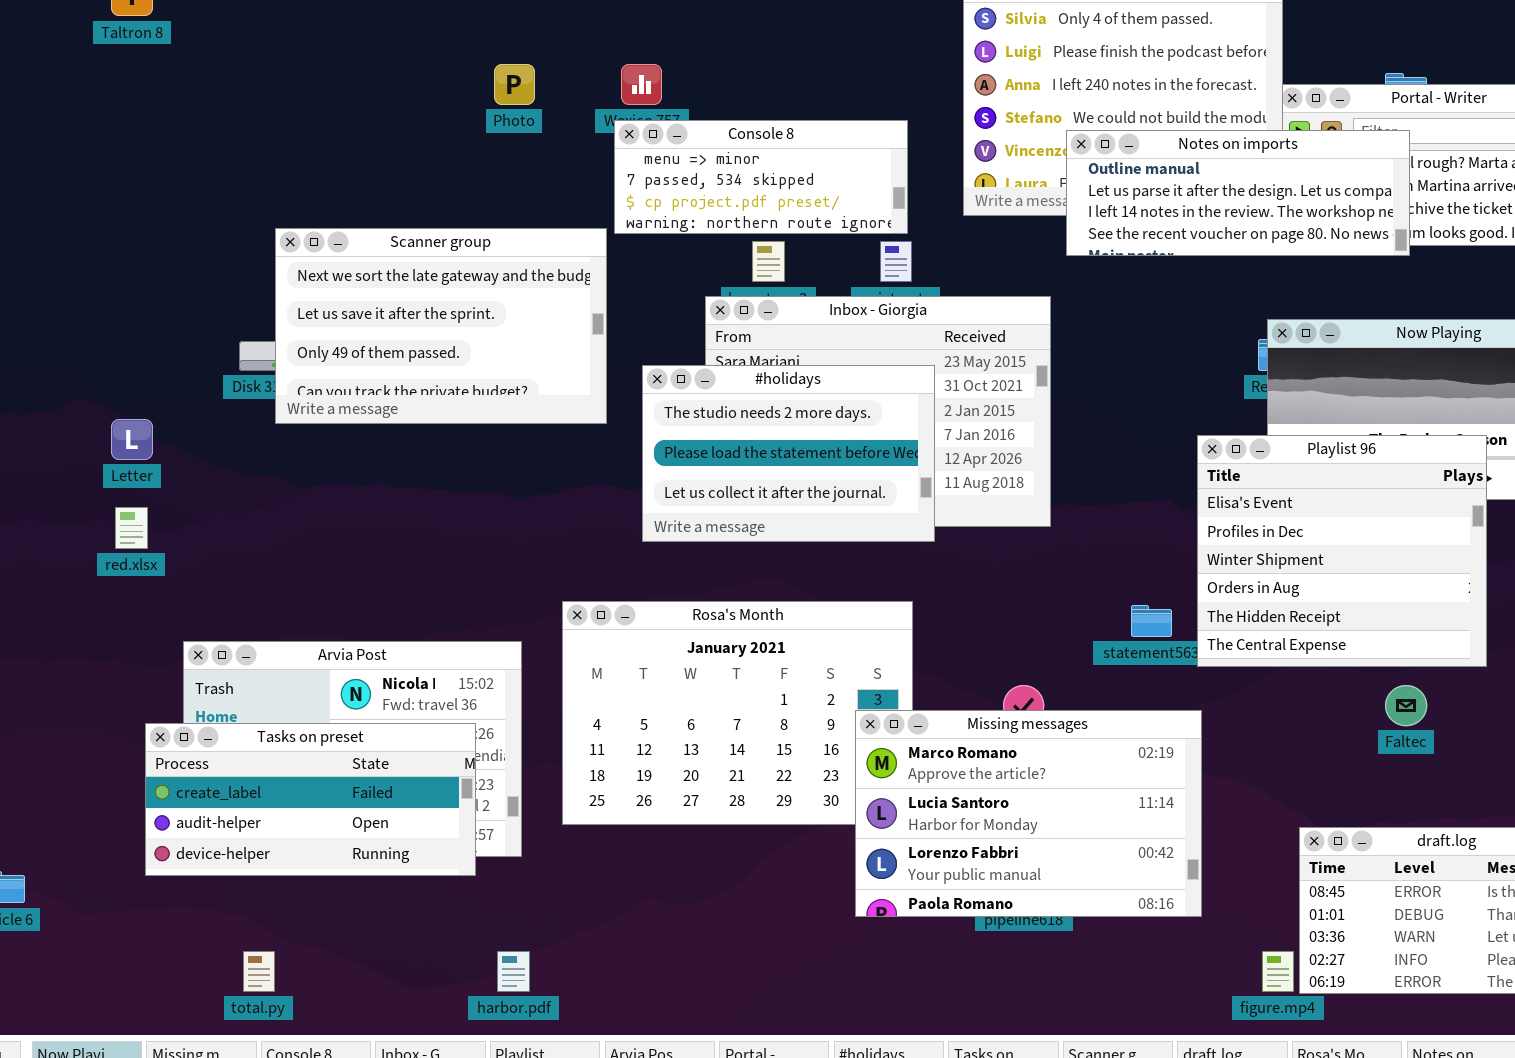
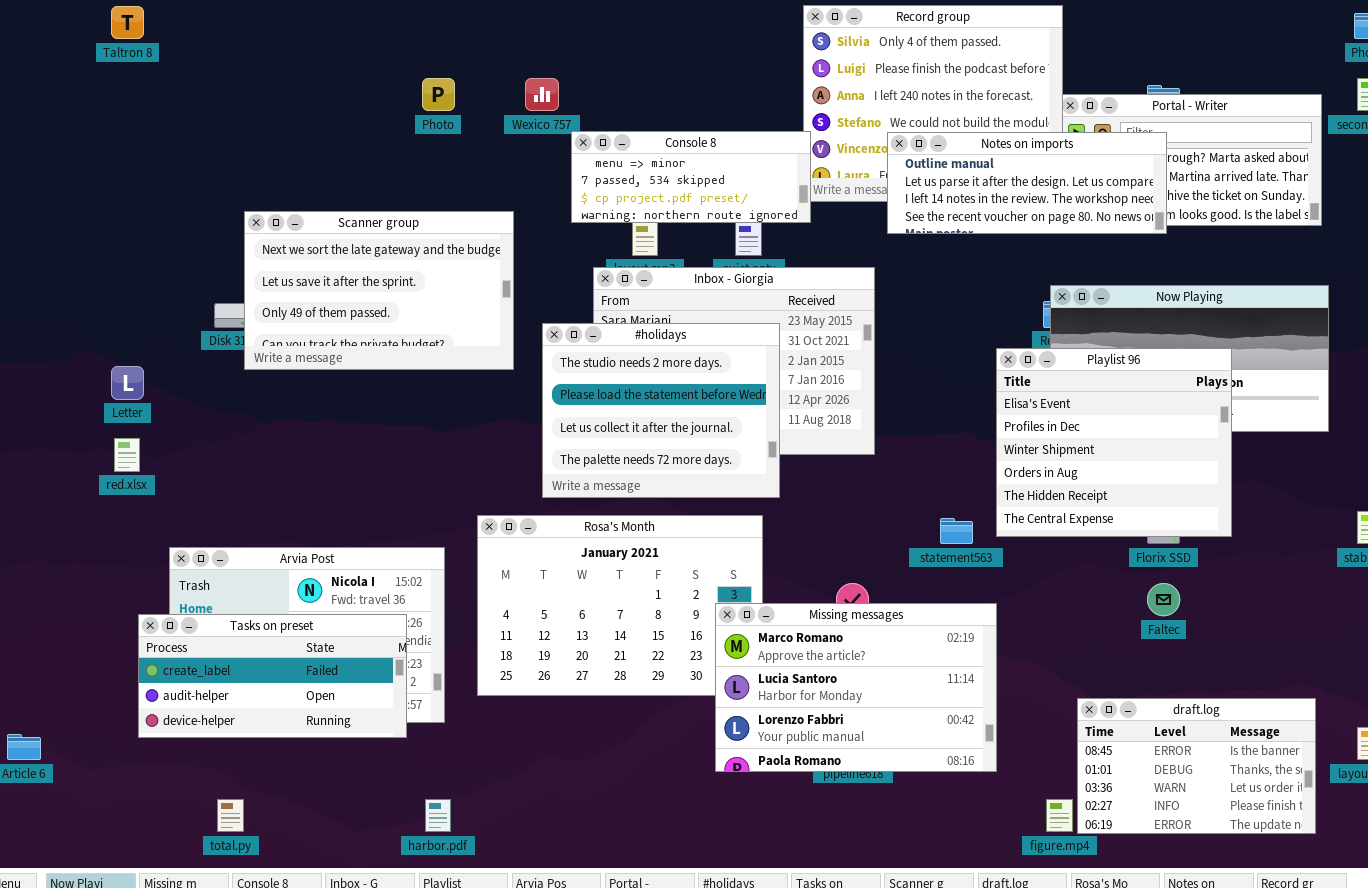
Console 8: [614,120,908,234] -> [571,131,811,223], moved
#holidays: [642,365,935,542] -> [542,323,780,498], resized
Playlist 96: [1197,435,1487,667] -> [996,348,1232,537], moved

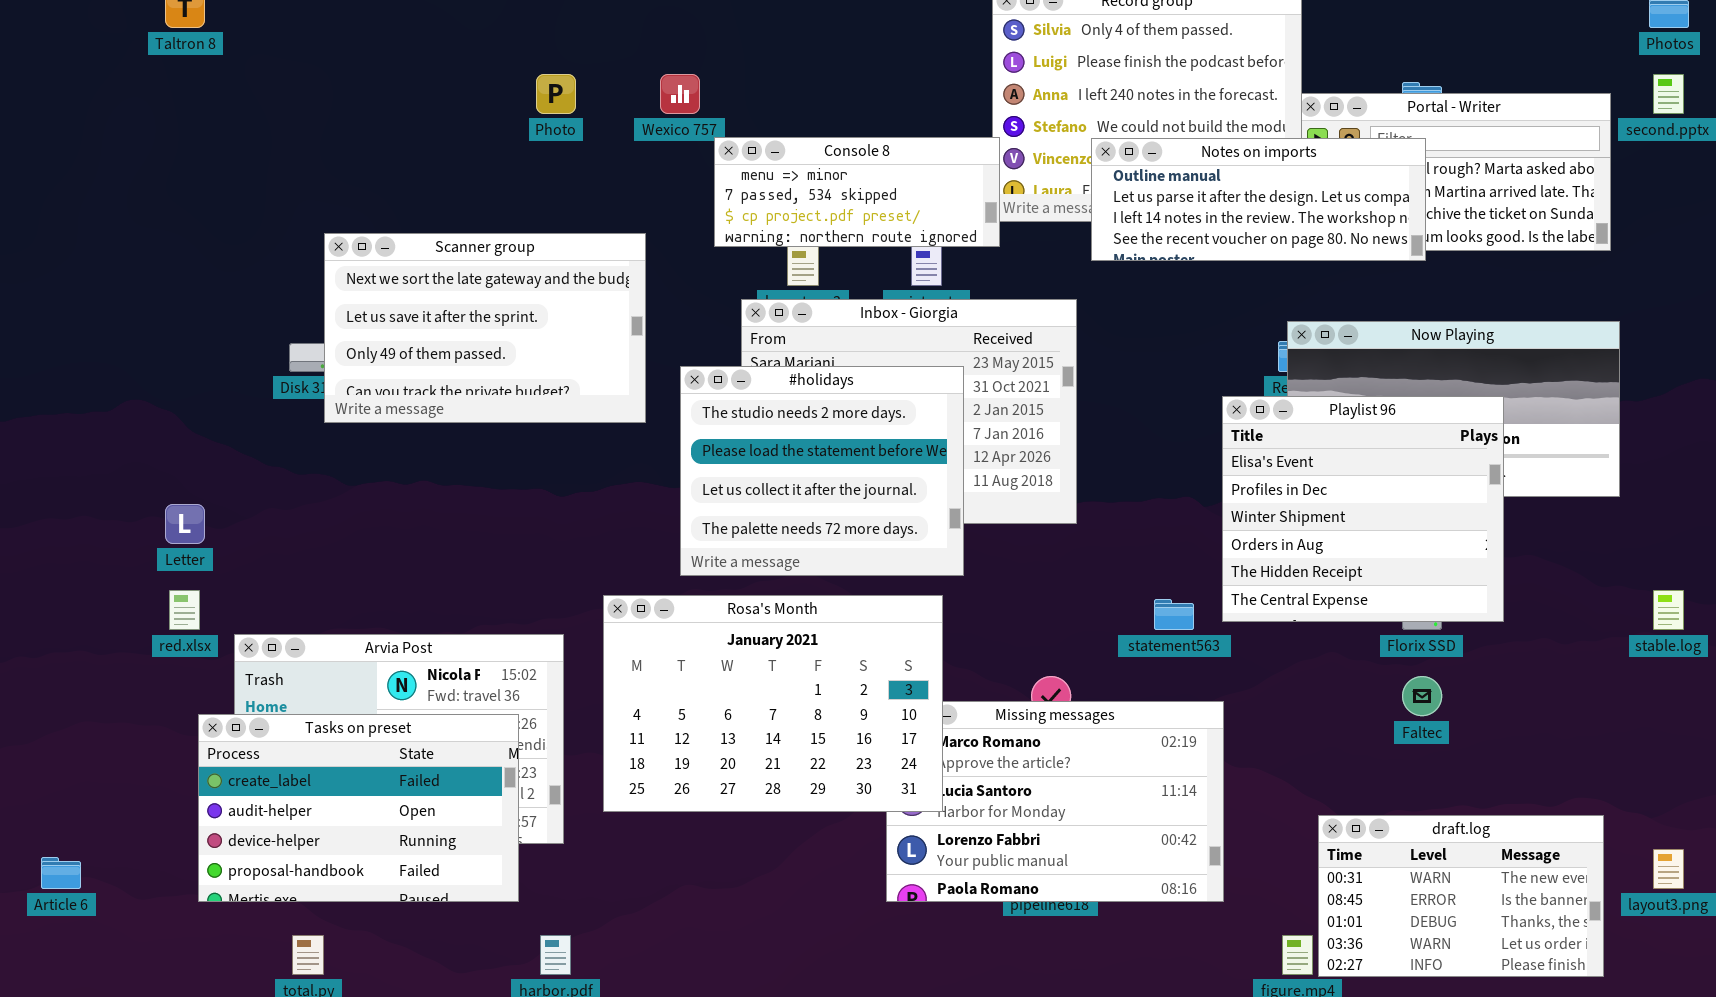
Letter: [111,366,144,400] -> [165,504,205,544], moved
red.xlsx: [114,438,140,472] -> [169,590,200,630], moved
Rosa's Month: [477,515,763,696] -> [603,595,943,812], raised
Tasks on preset: [138,614,407,738] -> [198,714,519,902], resized
draft.log: [1077,698,1316,834] -> [1318,815,1604,977], scrolled up 1 row

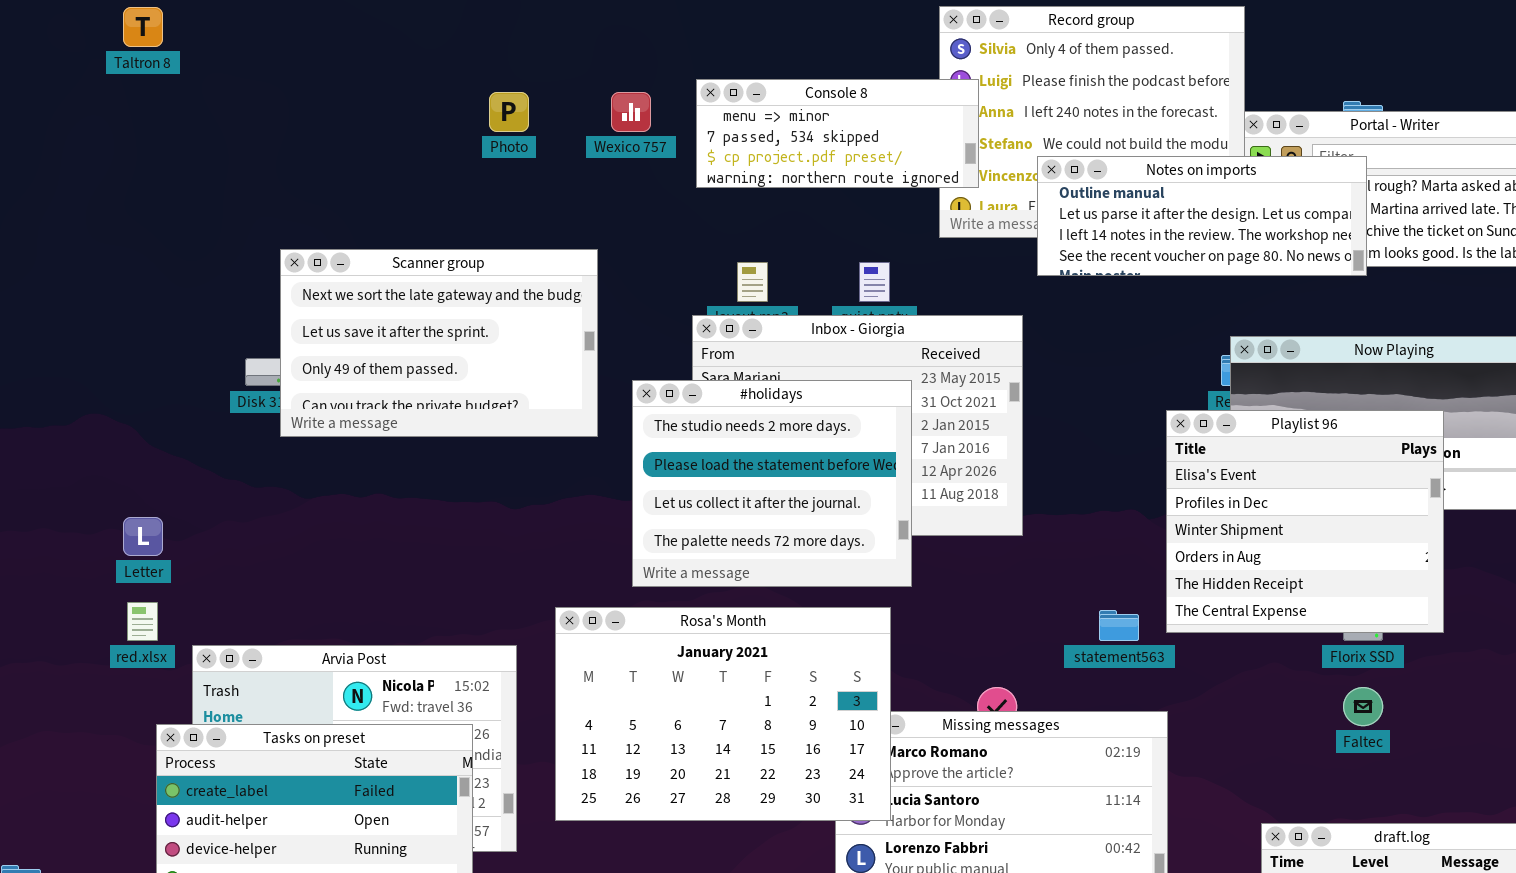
Console 8: [714,137,1000,247] -> [696,79,979,188], moved

